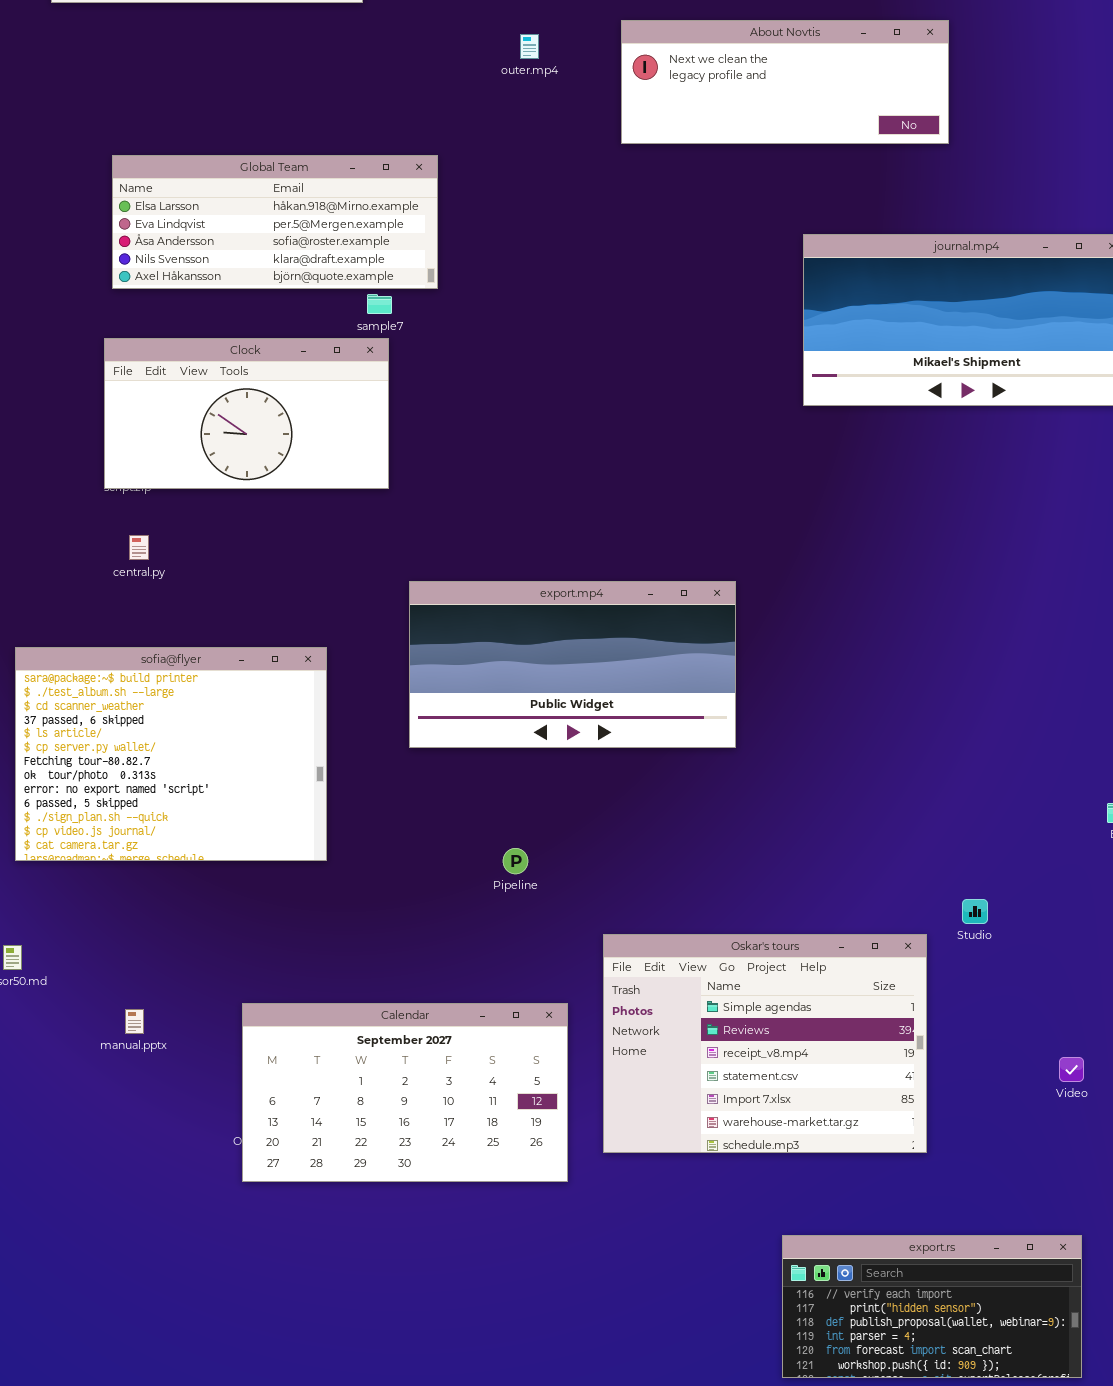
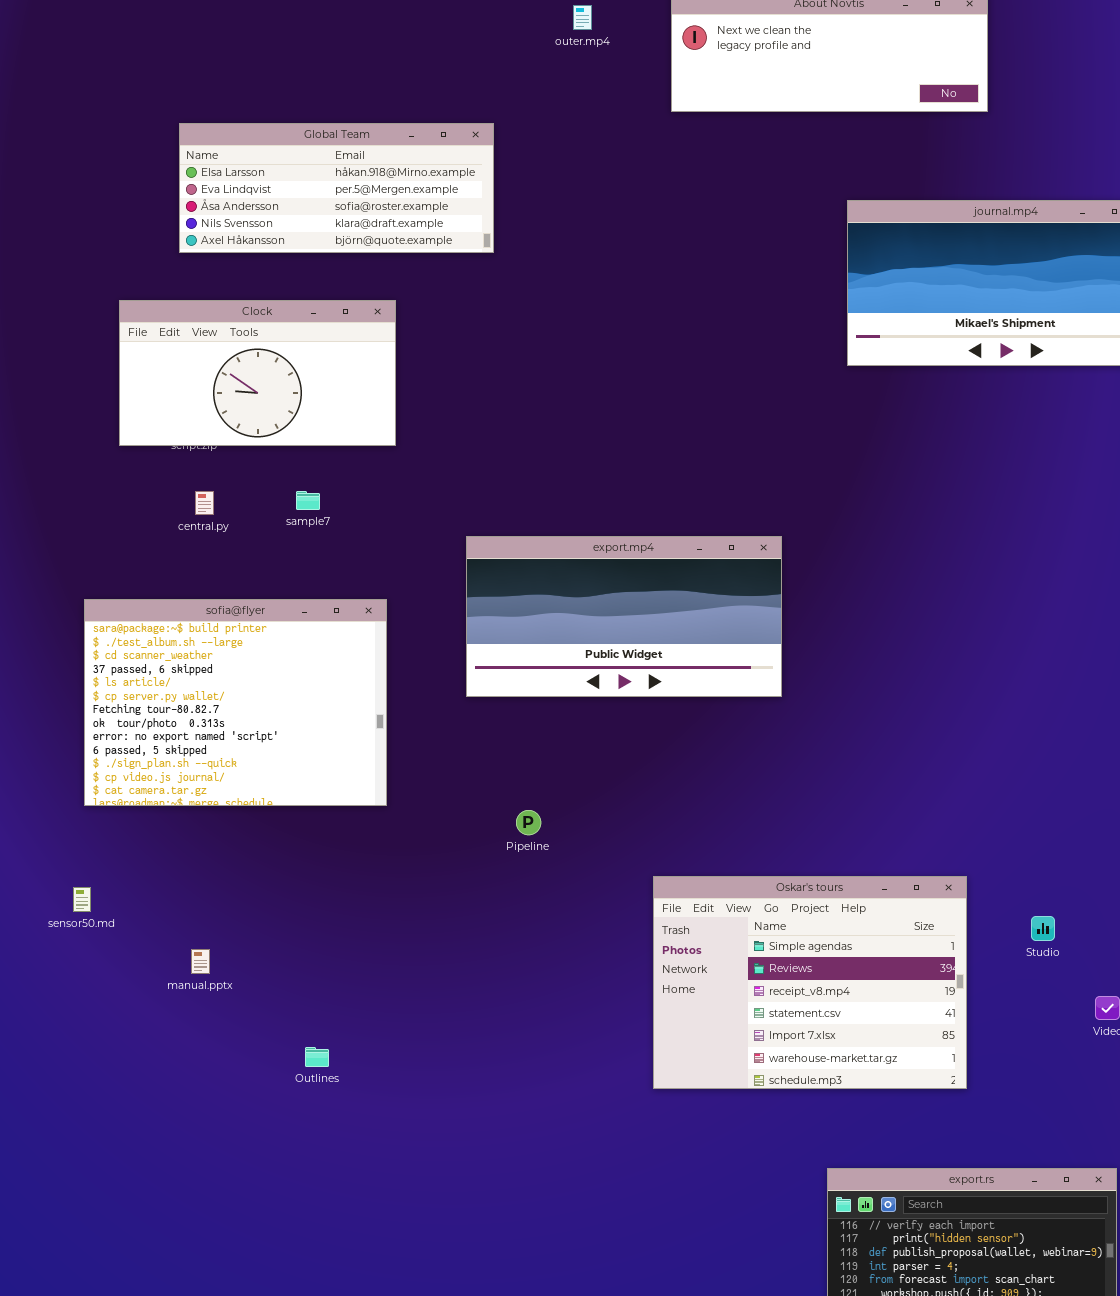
sample7: [367,294,392,314] -> [296,491,320,510], moved
Clock: [104,338,389,489] -> [119,300,396,446], moved
Pipeline: [503,848,528,874] -> [516,810,541,835], moved
Studio: [962,899,988,924] -> [1031,916,1055,941], moved
Calendar: [242,1003,568,1182] -> none, closed

